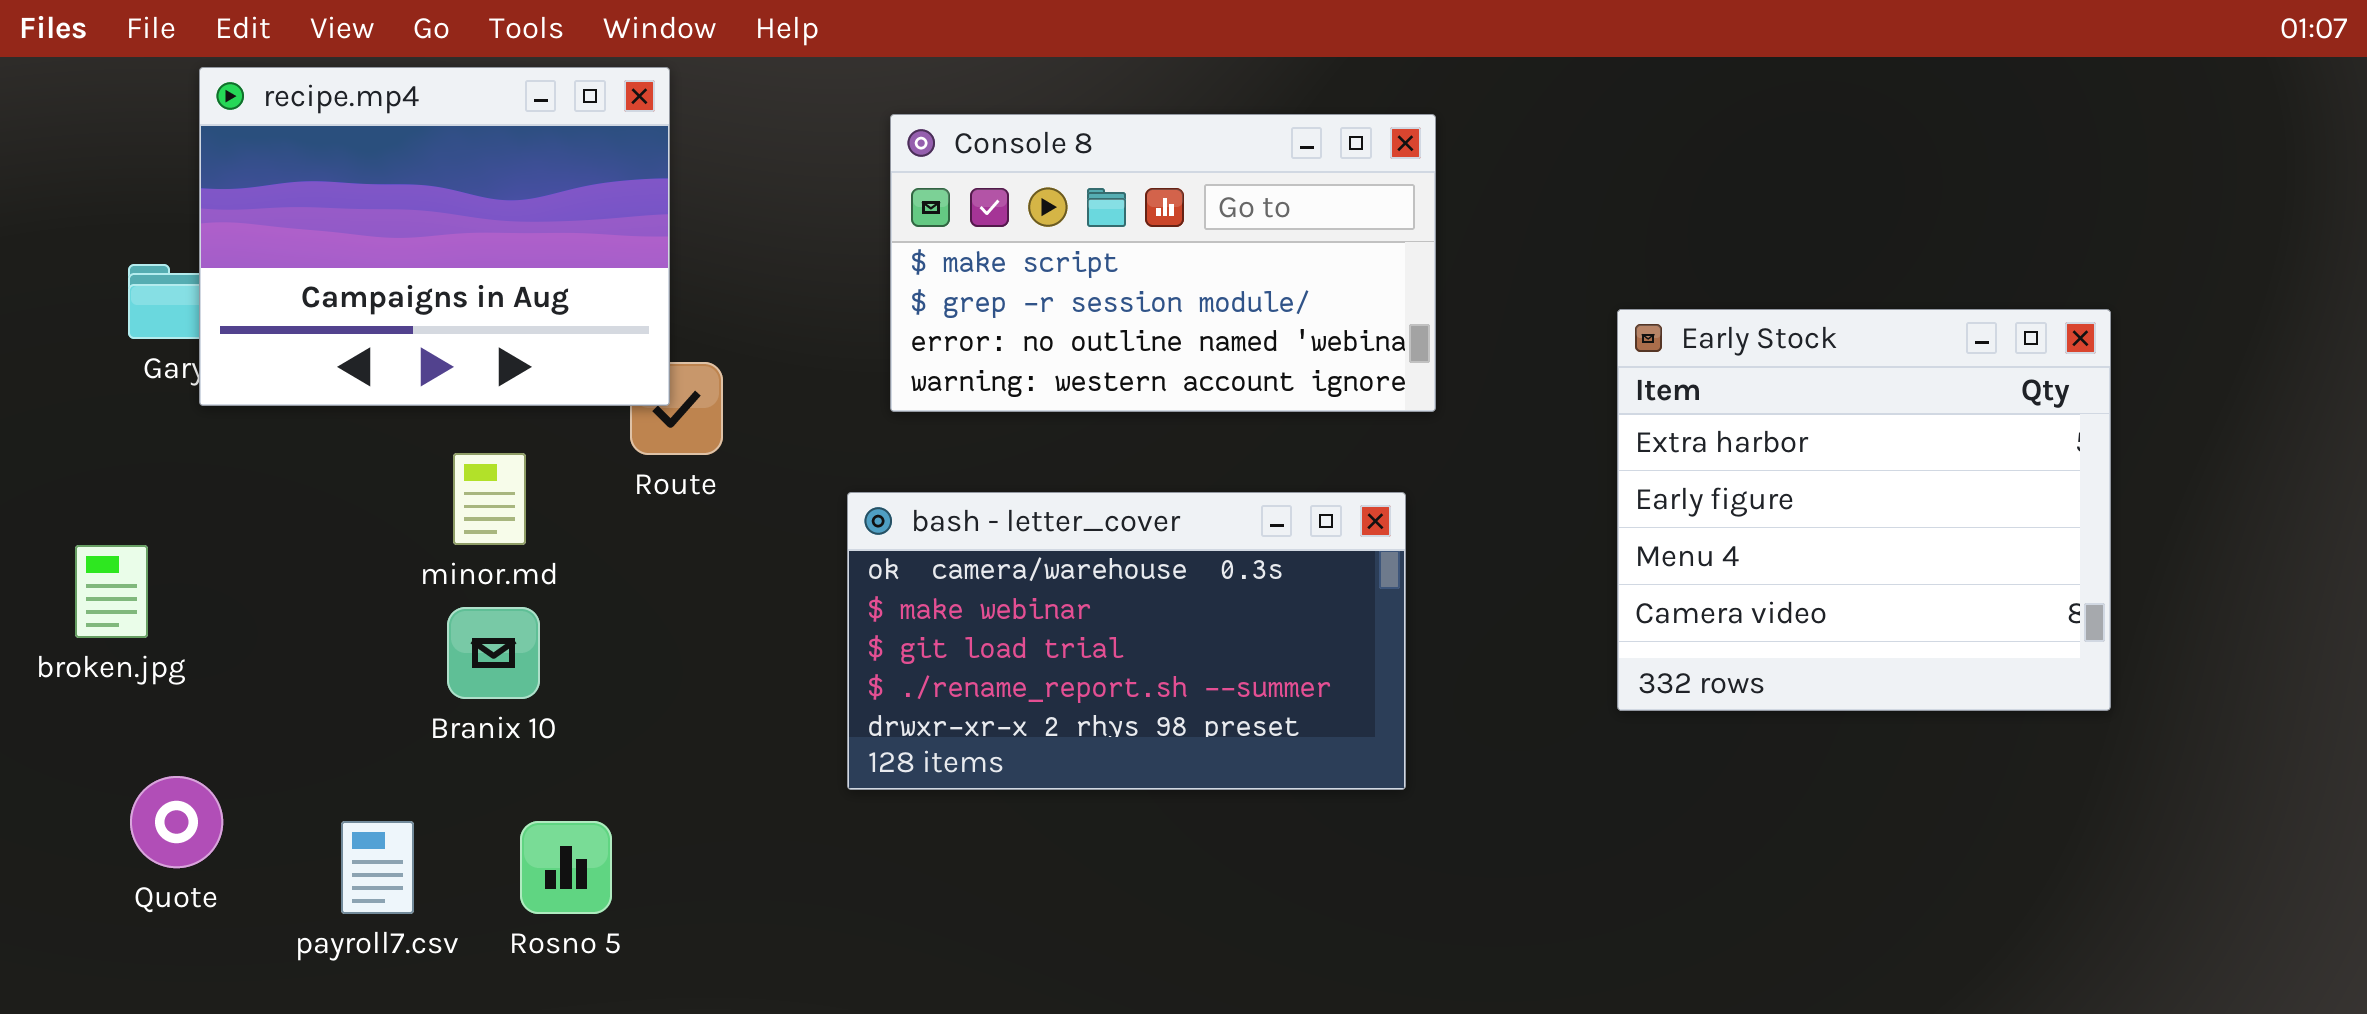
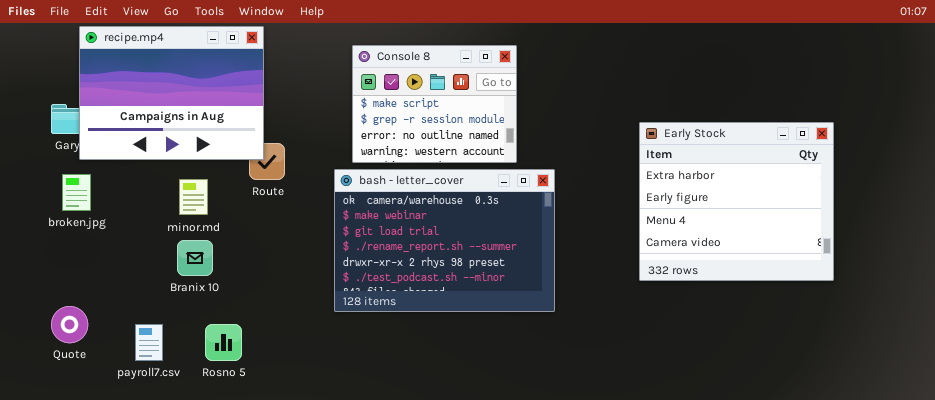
Console 8: [890,114,1436,412] -> [352,45,517,163], resized
bash - letter_cover: [847,492,1406,790] -> [334,169,555,312], resized
broken.jpg: [75,545,148,638] -> [62,174,91,211], moved

